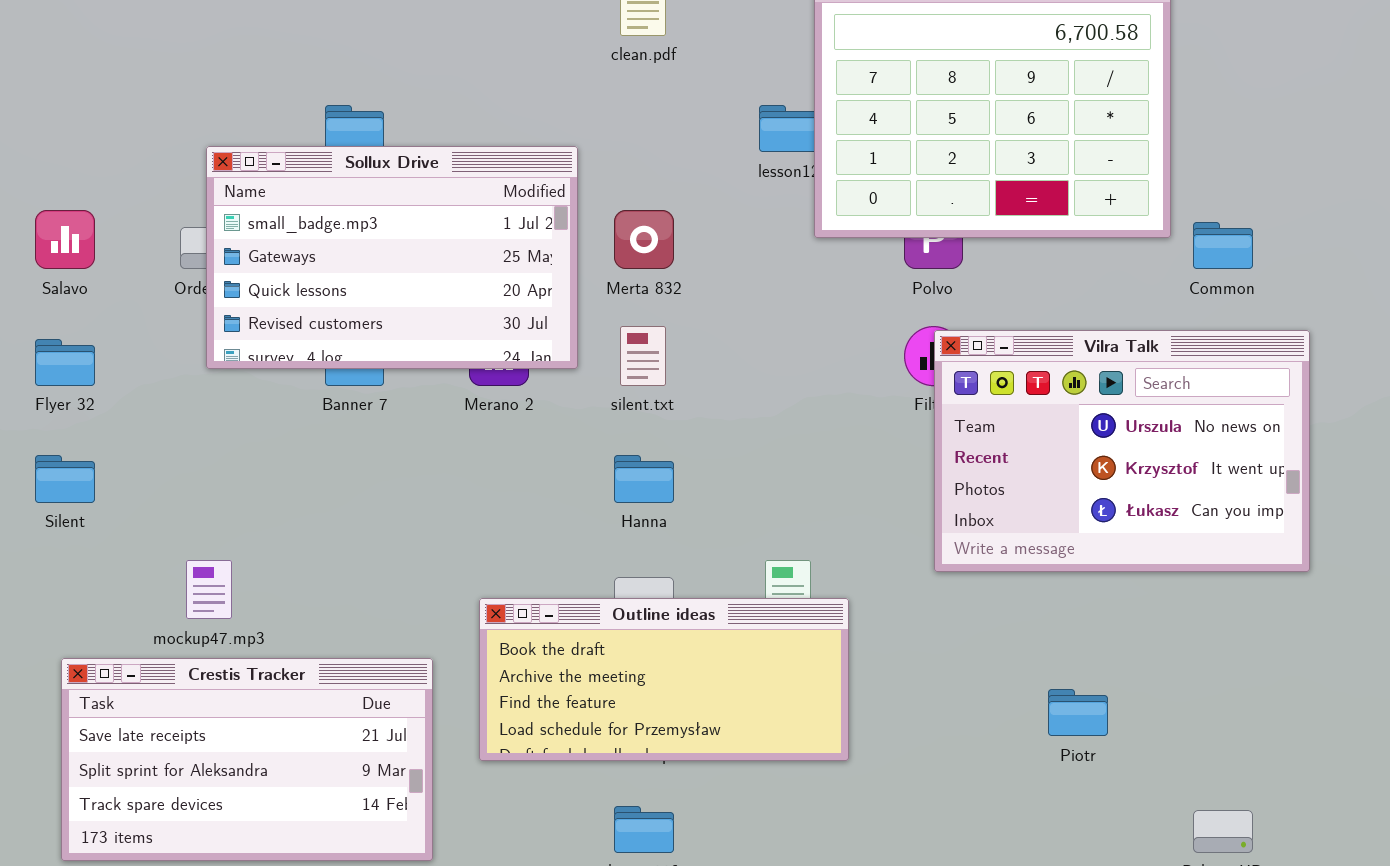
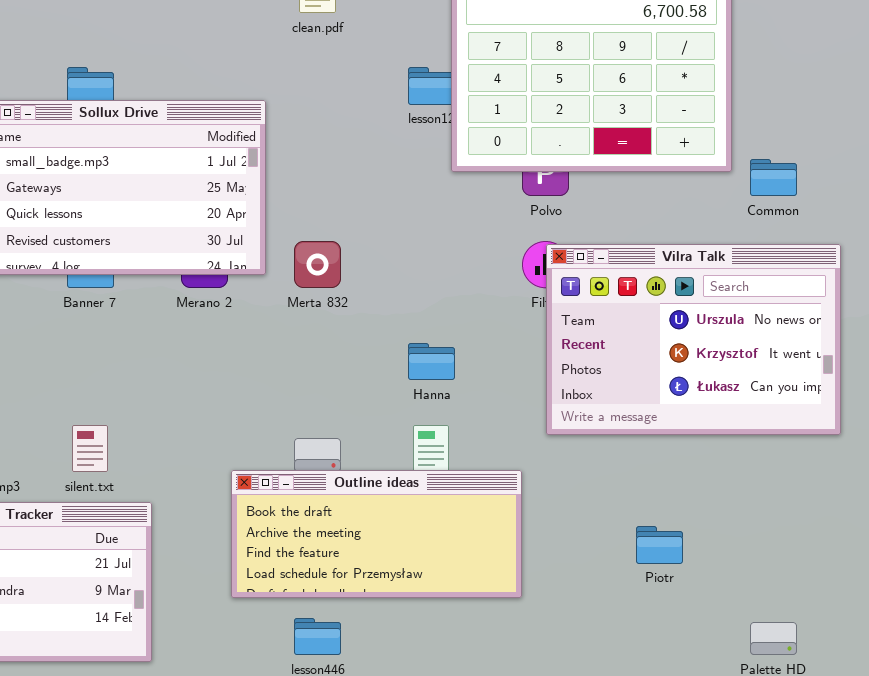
Merta 832: [614,210,674,269] -> [294,241,341,288], moved
silent.txt: [620,326,666,386] -> [72,425,108,472], moved
Hanna: [614,455,674,503] -> [408,343,455,380], moved
Outline ideas: [479,598,849,761] -> [231,470,522,598], moved

